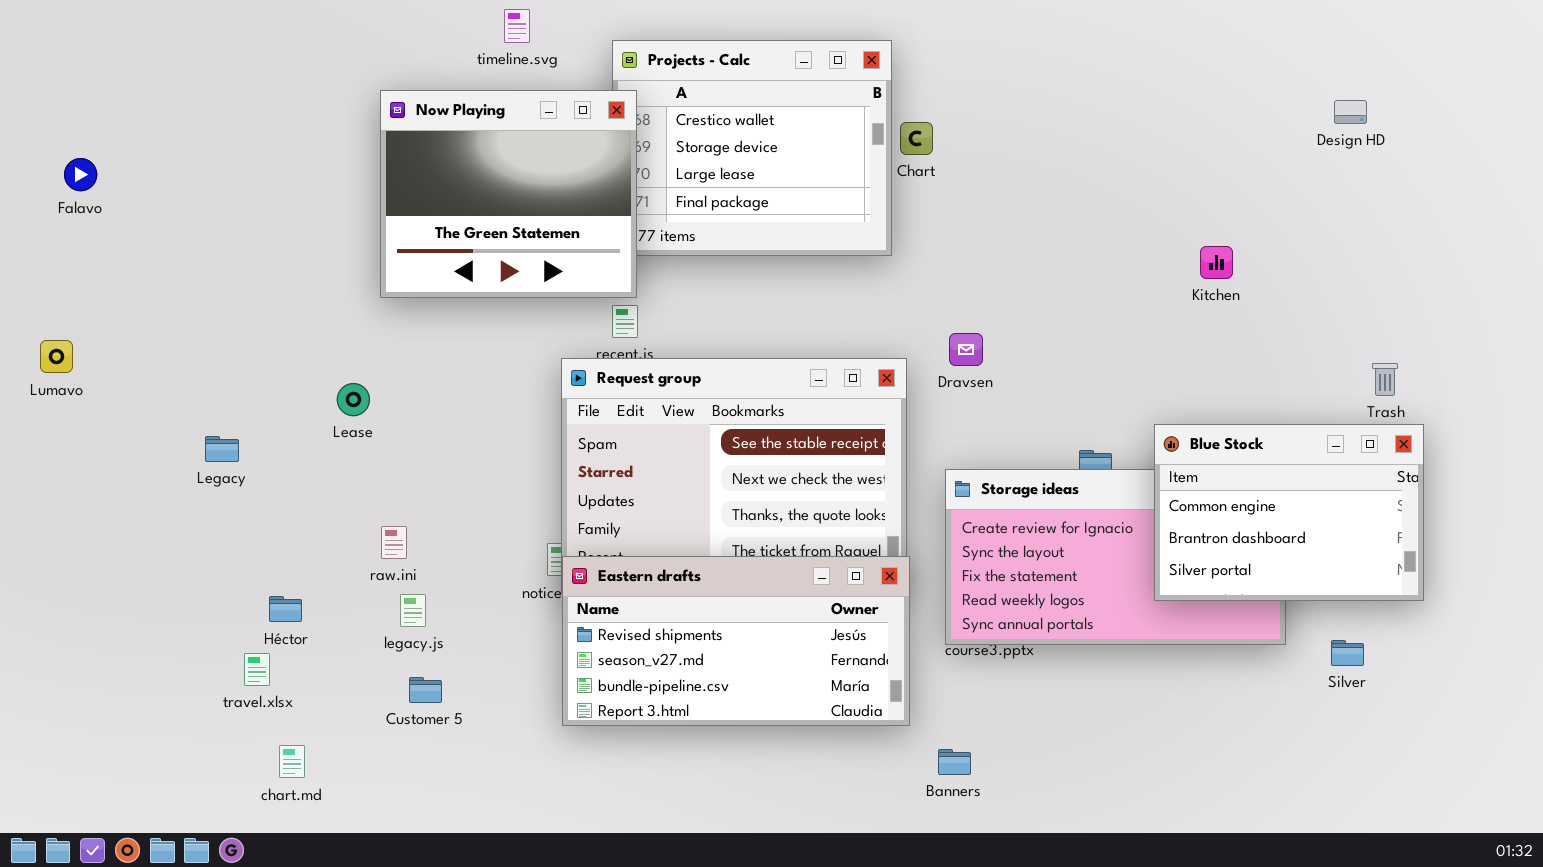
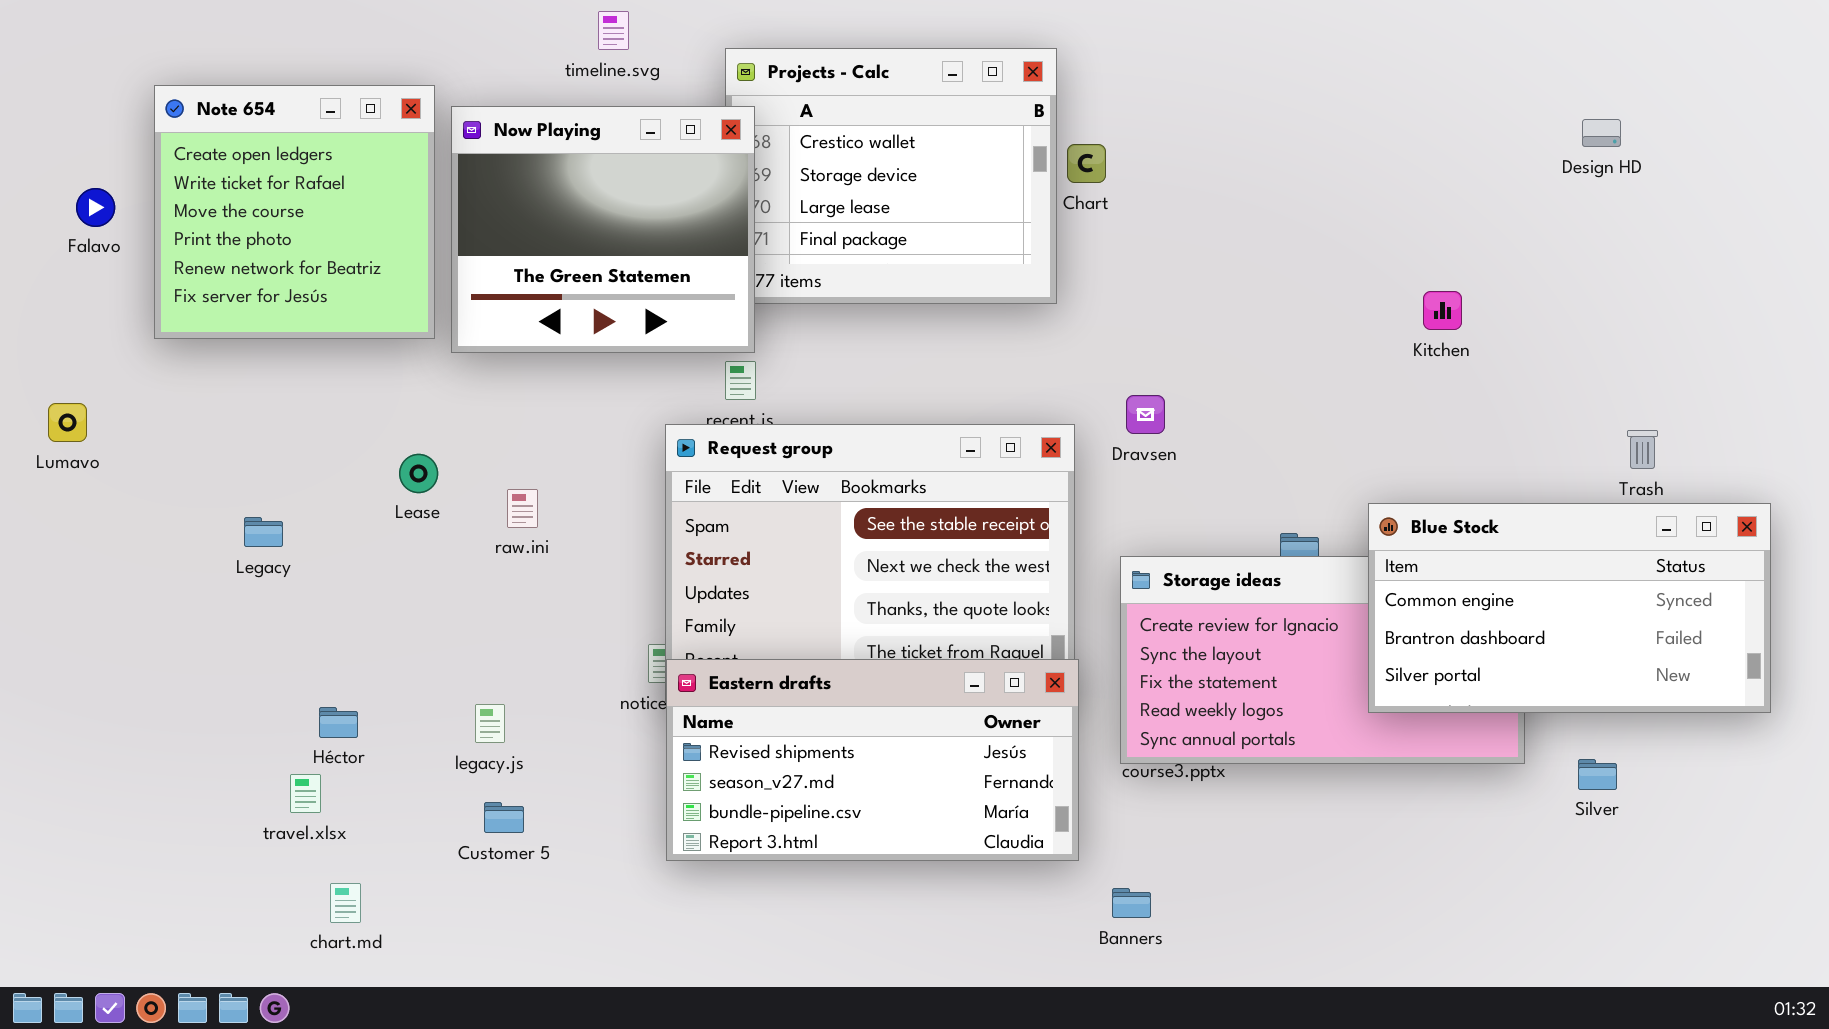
Note 654: none -> [154,85,435,339], opened
Blue Stock: [1154,424,1424,601] -> [1368,503,1771,713], resized
raw.ini: [381,526,407,559] -> [507,489,538,528], moved

